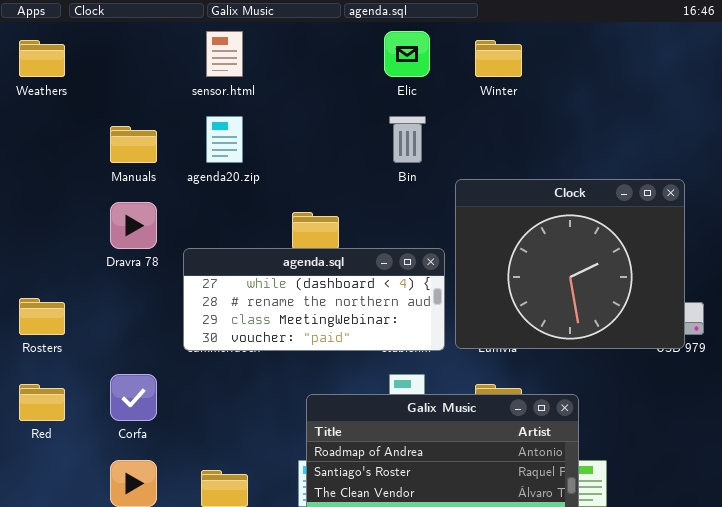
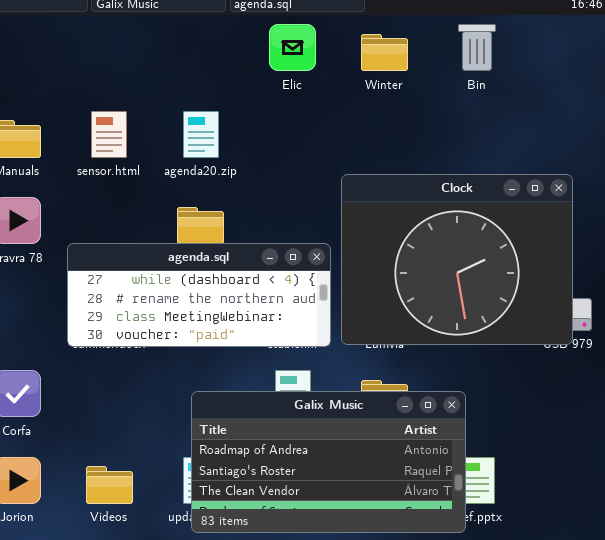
sensor.html: [206,31,243,77] -> [91,111,127,158], moved
agenda20.zip: [206,116,243,163] -> [183,111,219,158], moved
Bin: [389,116,426,163] -> [458,24,496,71], moved

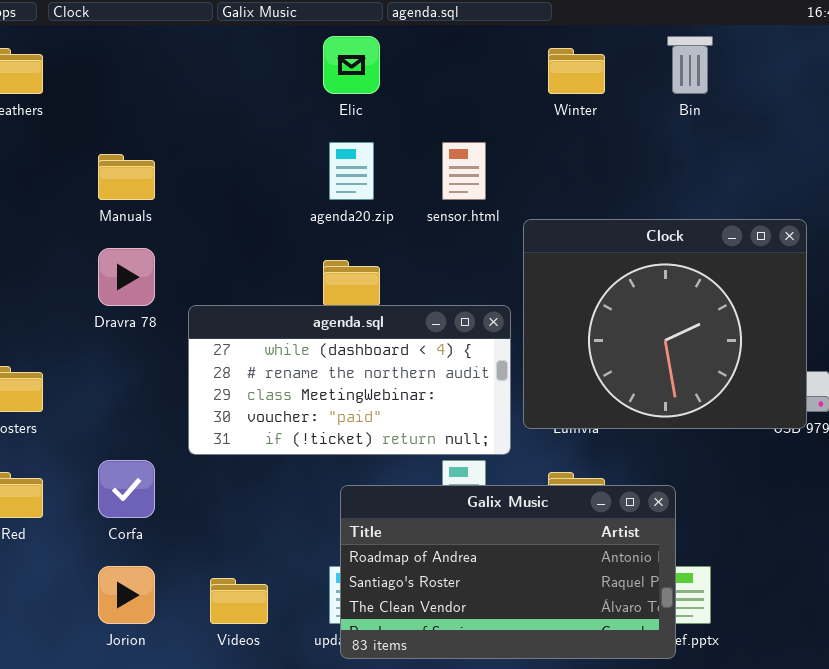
Elic: [269,24,316,71] -> [323,36,380,94], moved
sensor.html: [91,111,127,158] -> [442,142,486,200], moved
agenda.sql: [67,243,331,347] -> [188,305,511,455], resized

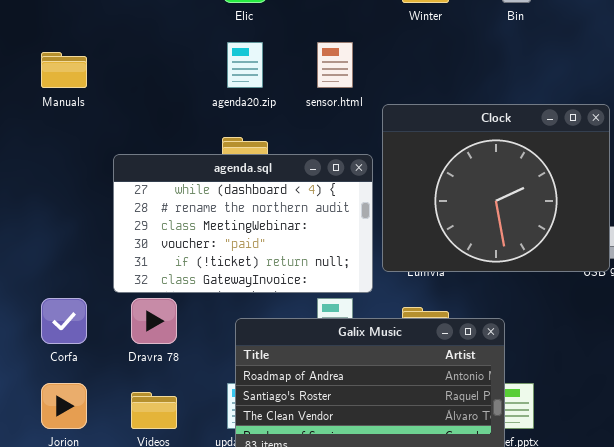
Dravra 78: [98,248,155,306] -> [131,298,177,344], moved
agenda.sql: [188,305,511,455] -> [113,154,373,293], resized

